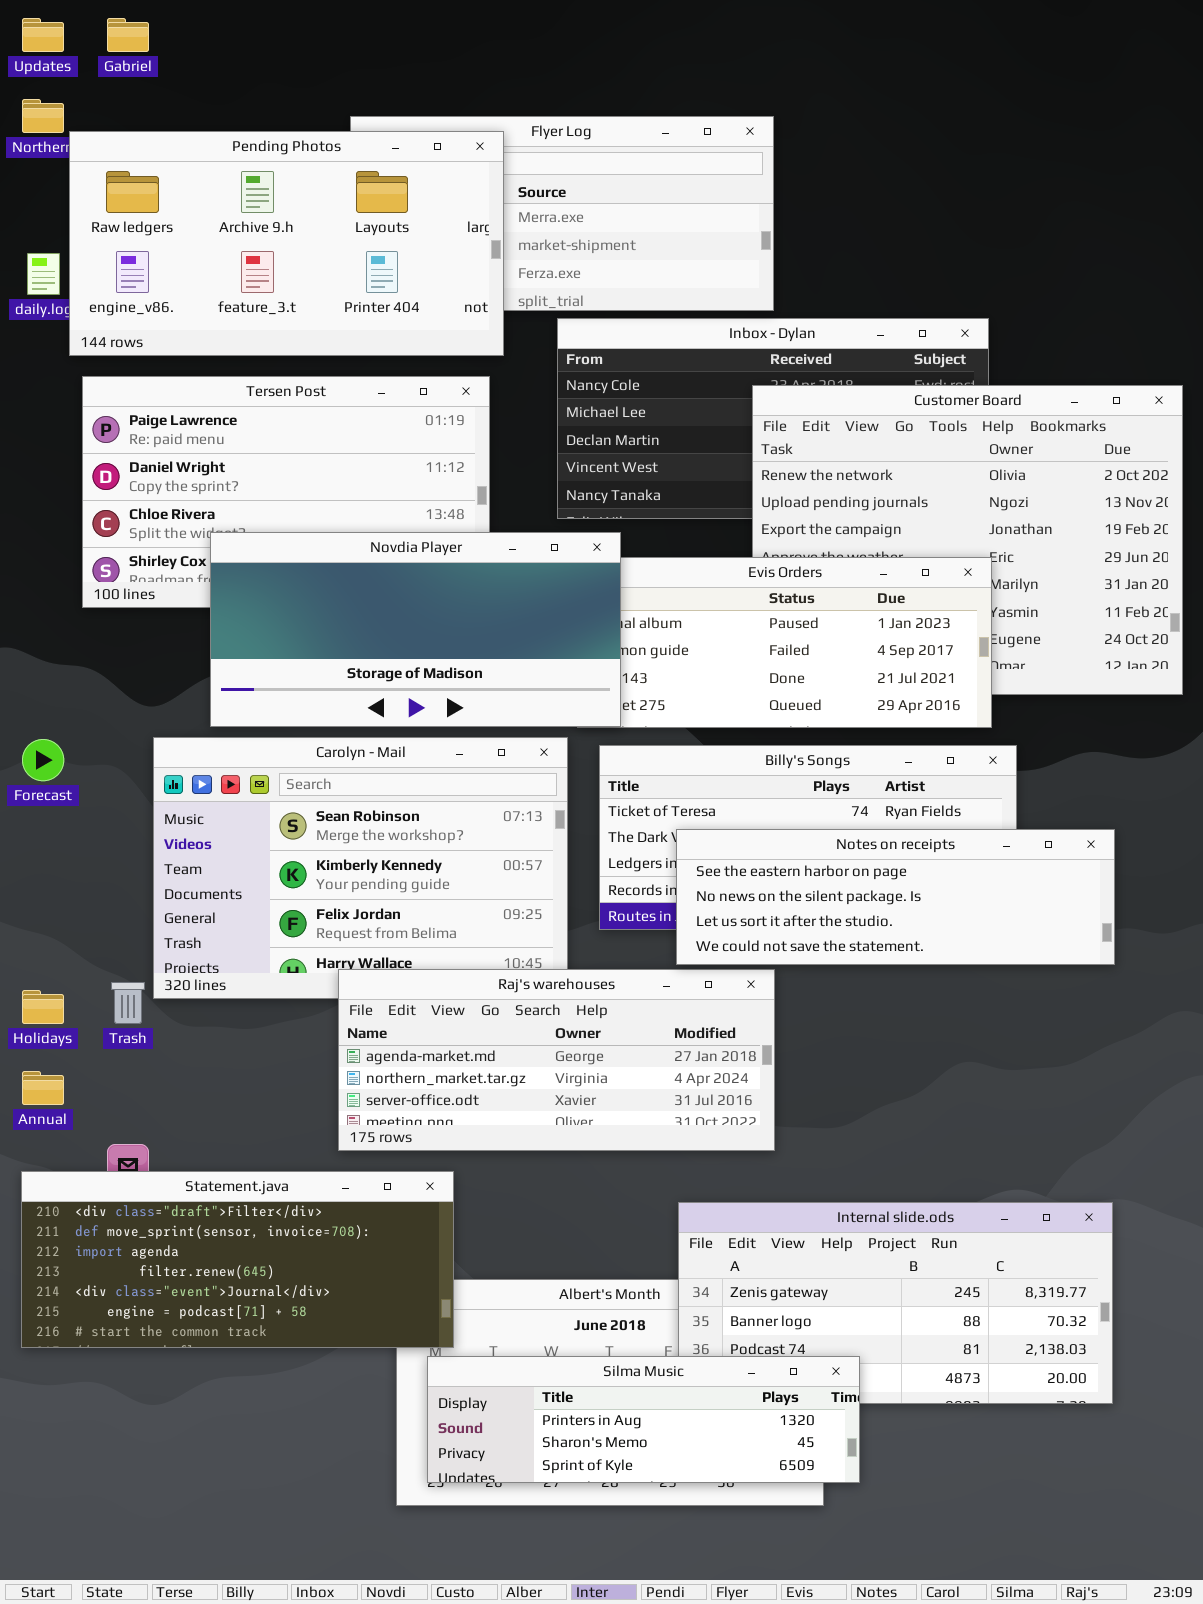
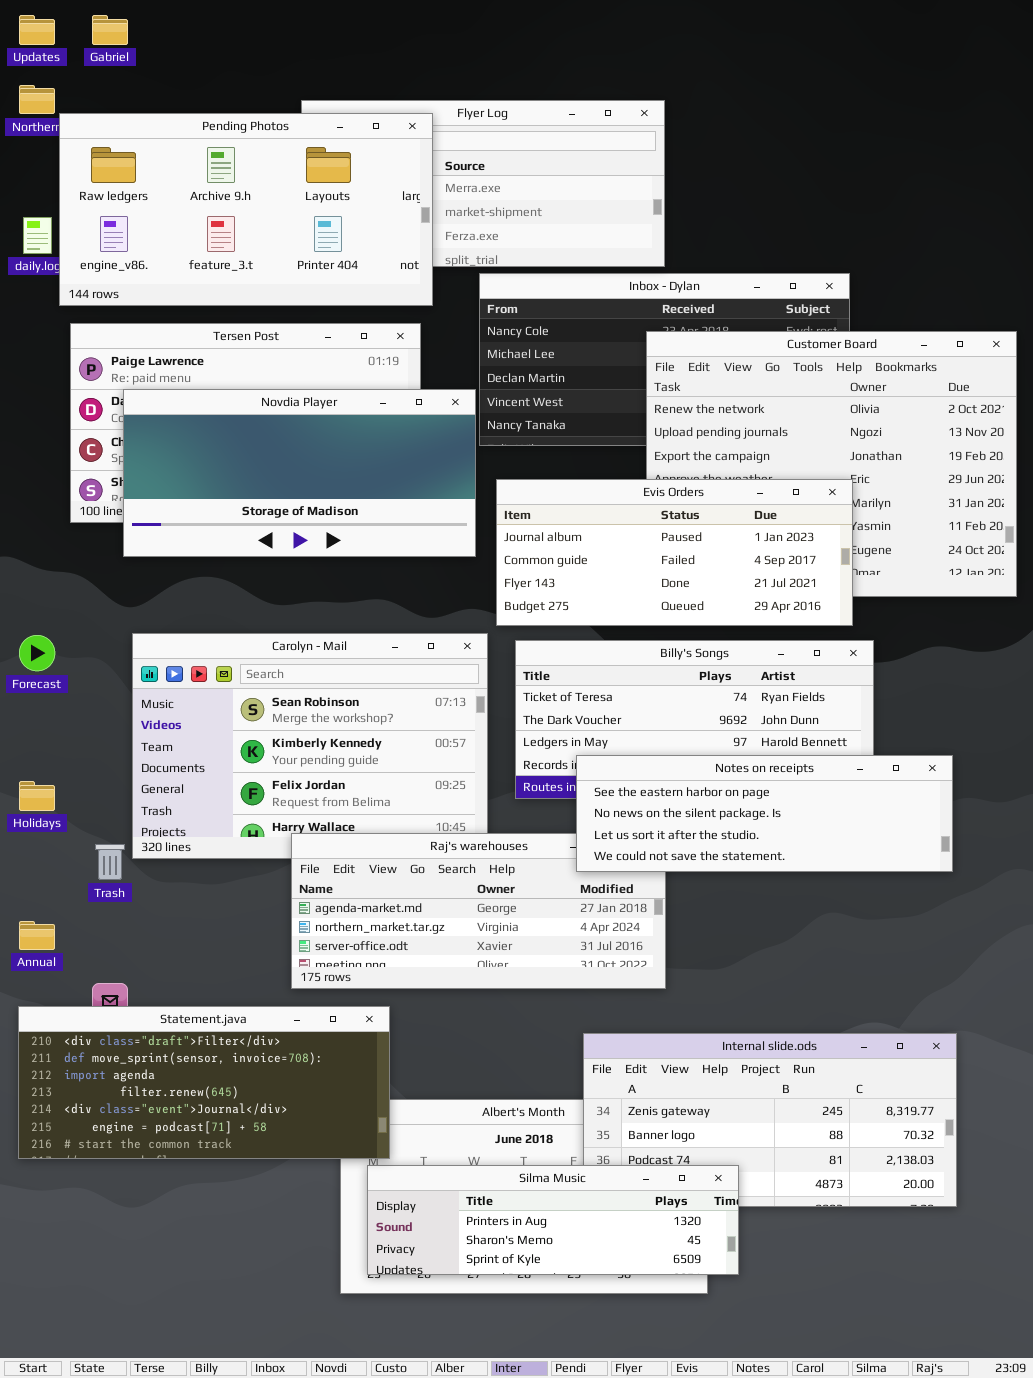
Novdia Player: [210,532,621,727] -> [123,389,476,557], moved
Notes on receipts: [676,829,1115,965] -> [576,755,953,872], moved
Holidays: [22,990,64,1024] -> [19,781,55,811], moved

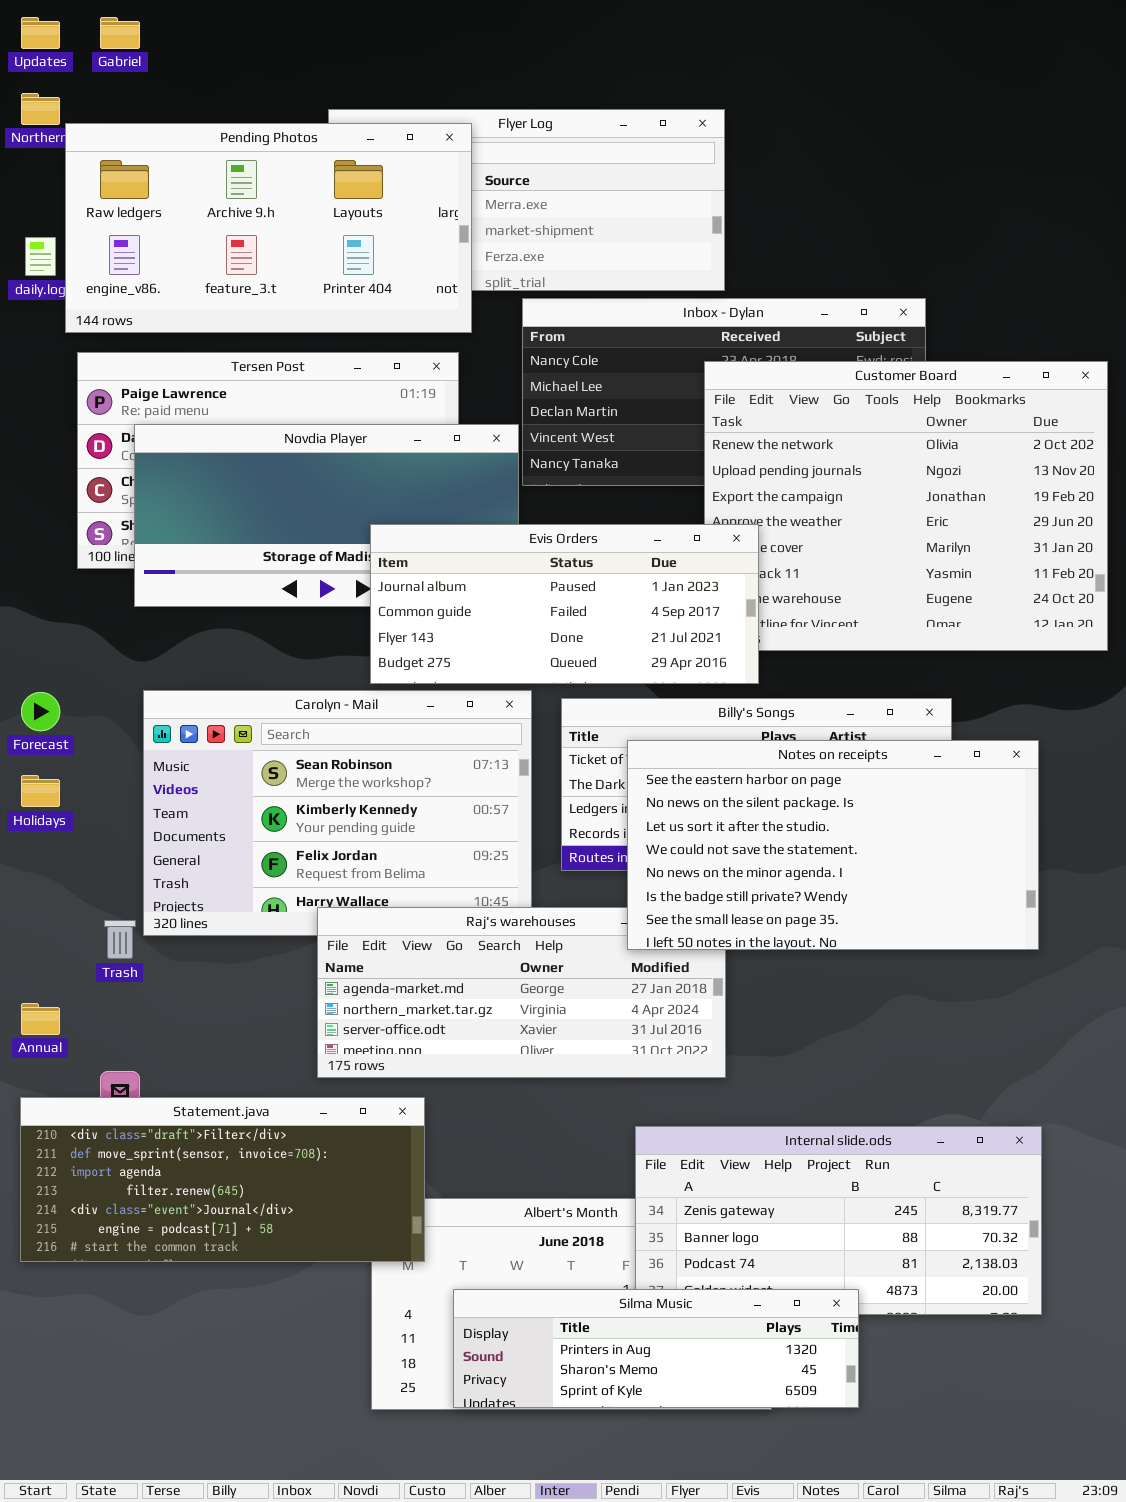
Evis Orders: [496,479,853,626] -> [370,524,759,684], moved
Notes on receipts: [576,755,953,872] -> [627,740,1039,950], resized
Holidays: [19,781,55,811] -> [21,775,60,807], moved
Silma Music: [367,1165,739,1275] -> [453,1289,859,1408], moved

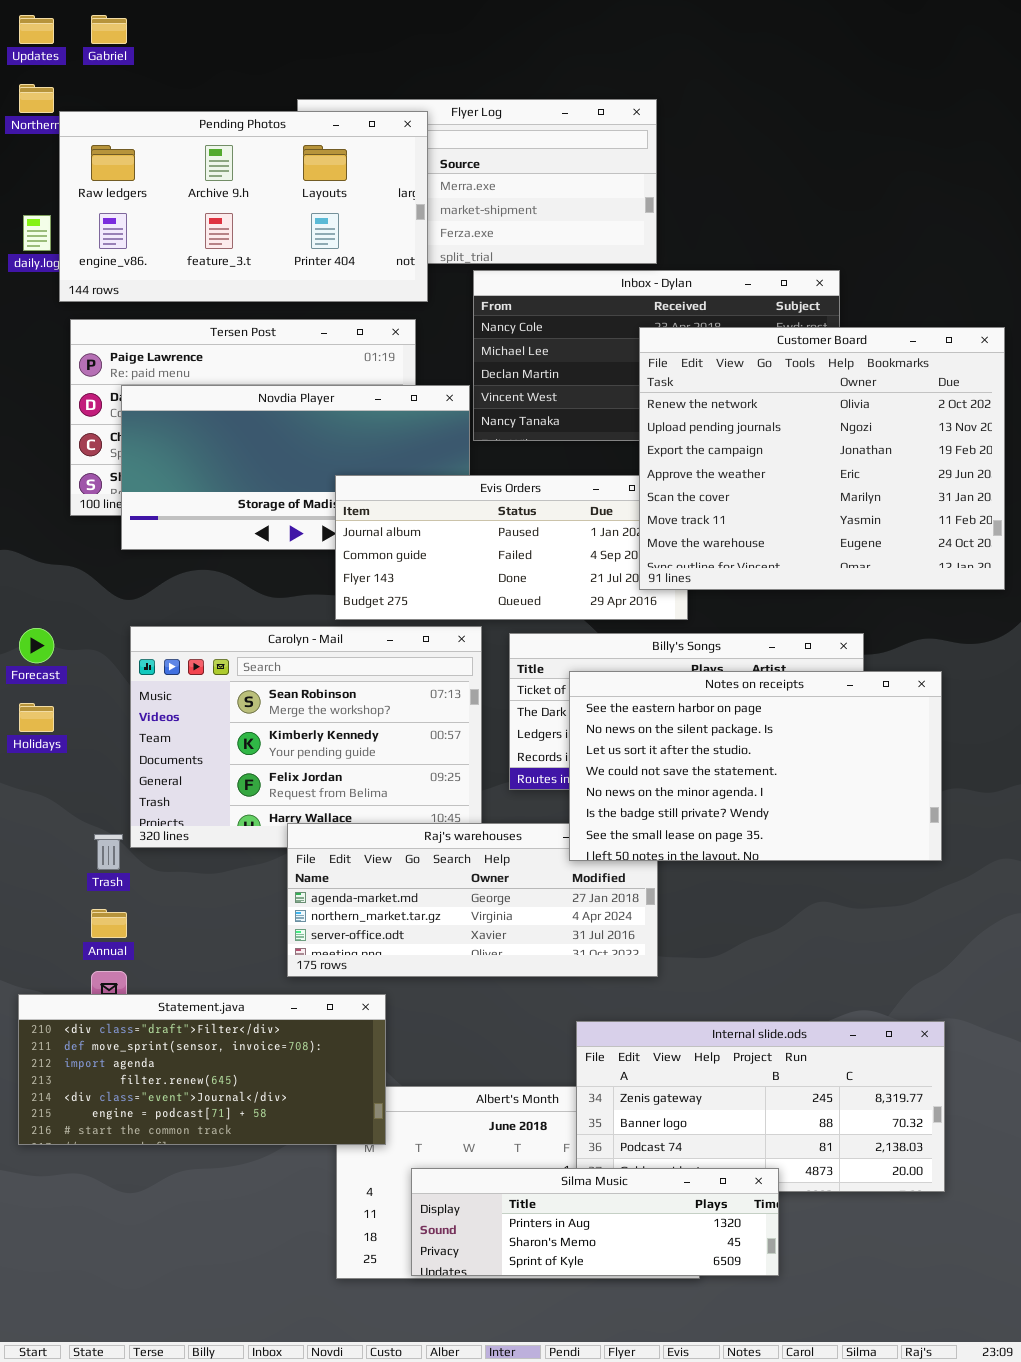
Customer Board: [704,361,1108,651] -> [639,327,1005,590], raised
Annual: [21,1003,60,1035] -> [91,909,127,938], moved

